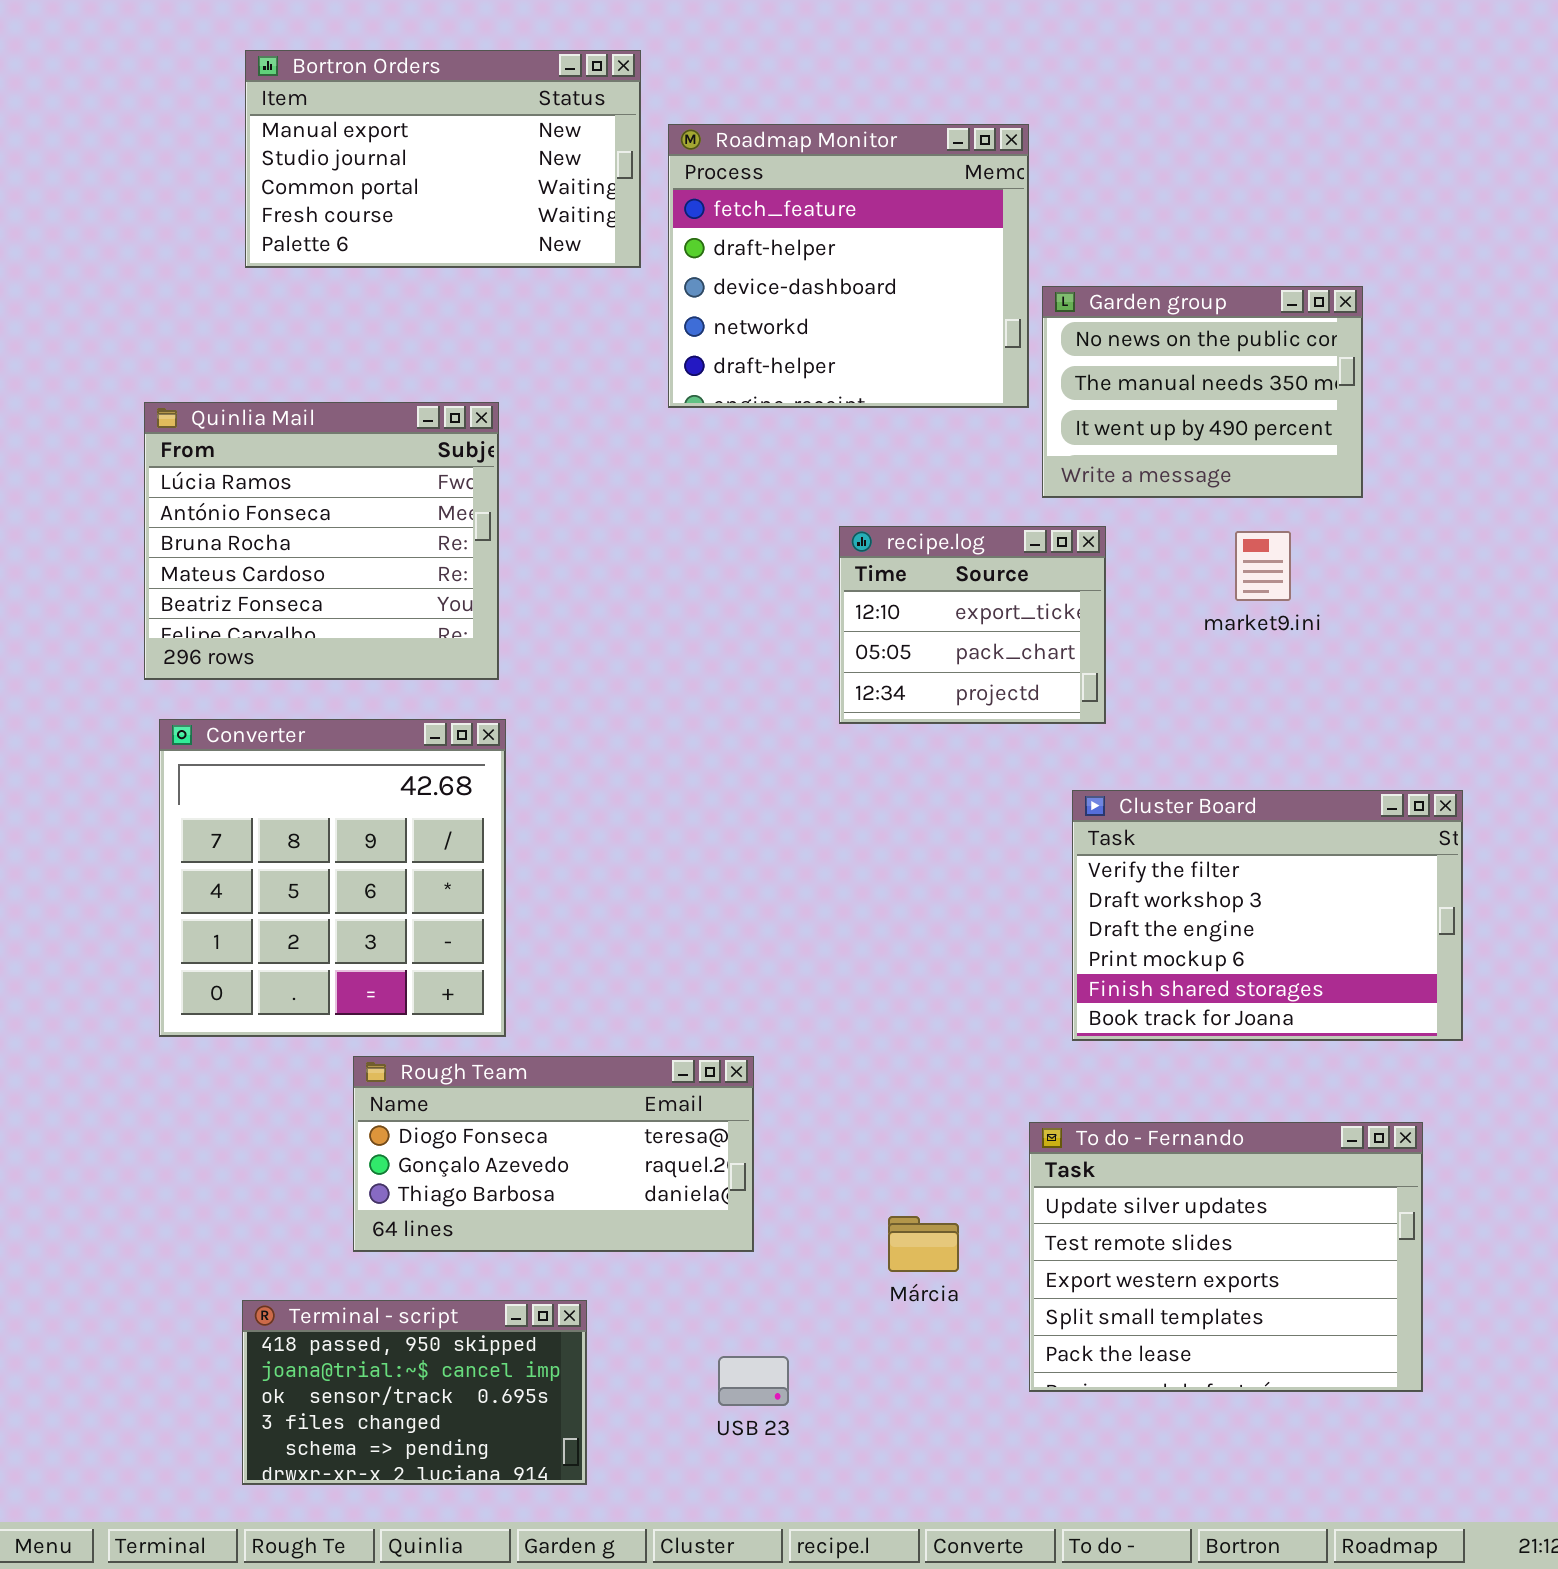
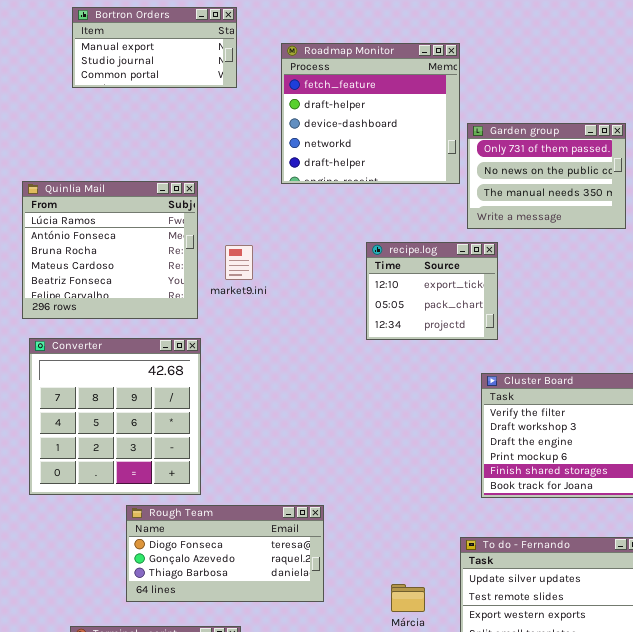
Bortron Orders: [245,50,641,268] -> [72,7,237,88], resized
Garden group: [1042,286,1363,498] -> [467,123,626,229], scrolled up 1 row
market9.ini: [1235,531,1291,601] -> [225,245,253,280], moved

